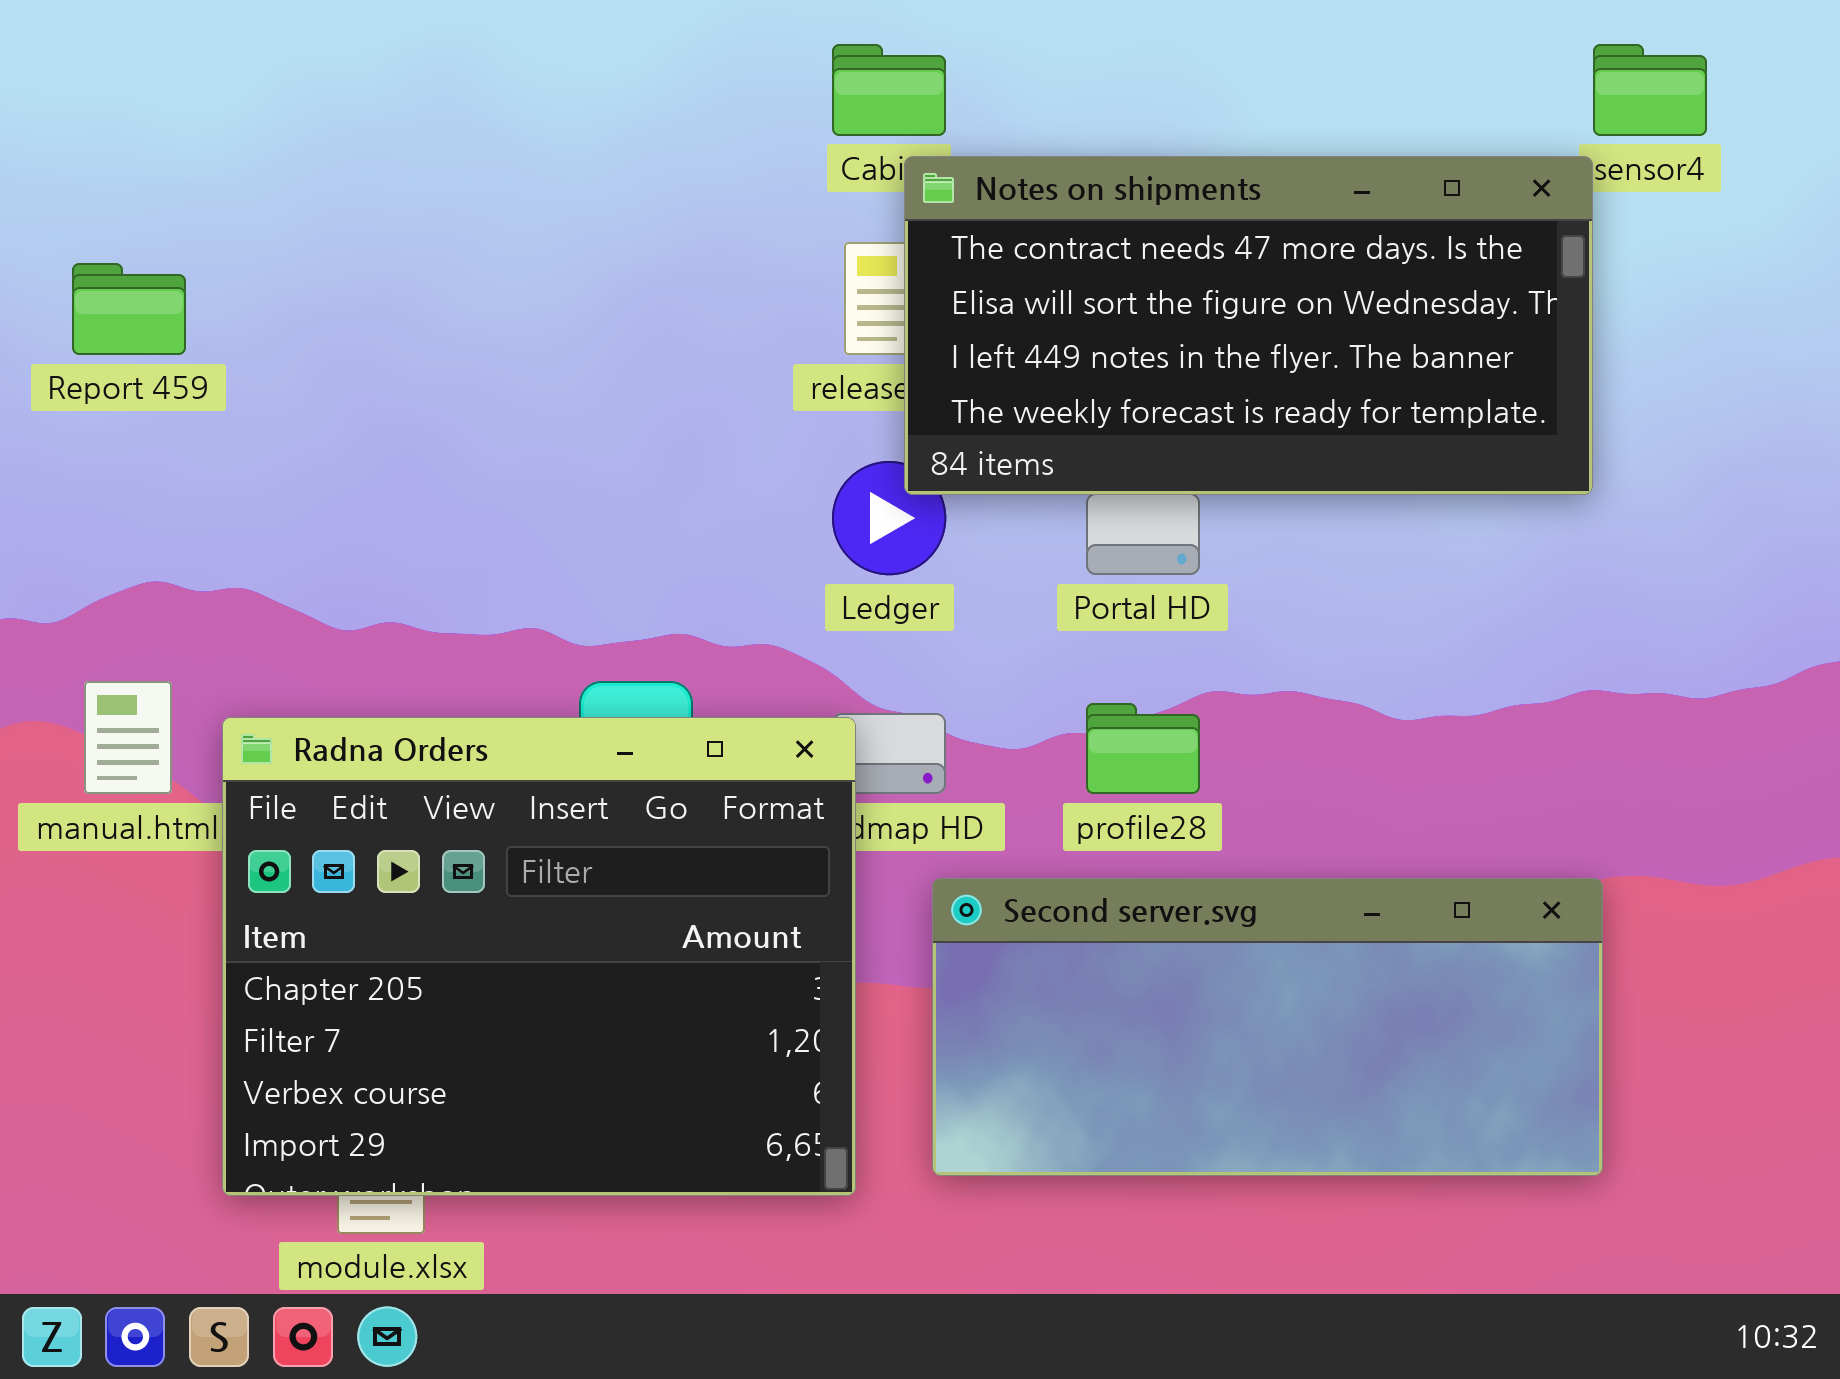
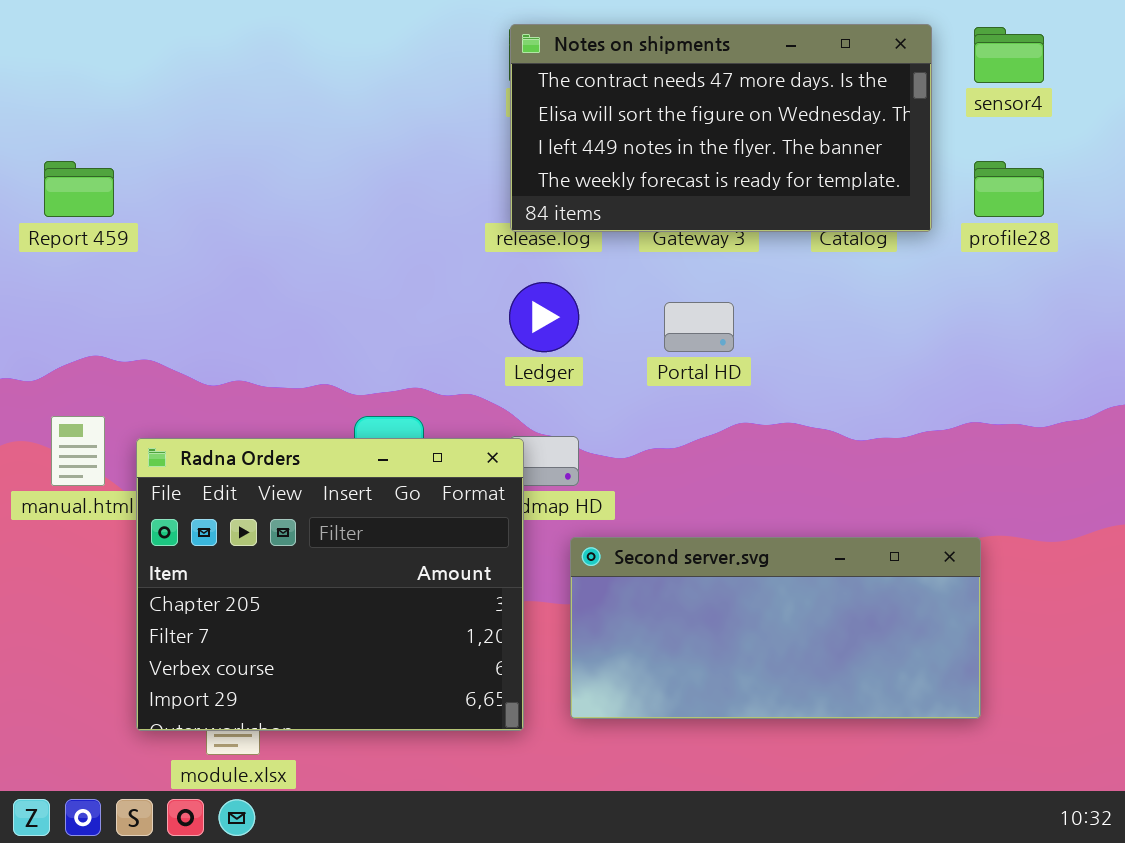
Notes on shipments: [904,156,1593,495] -> [510,24,932,232], moved
profile28: [1086,703,1200,794] -> [974,161,1044,217], moved

